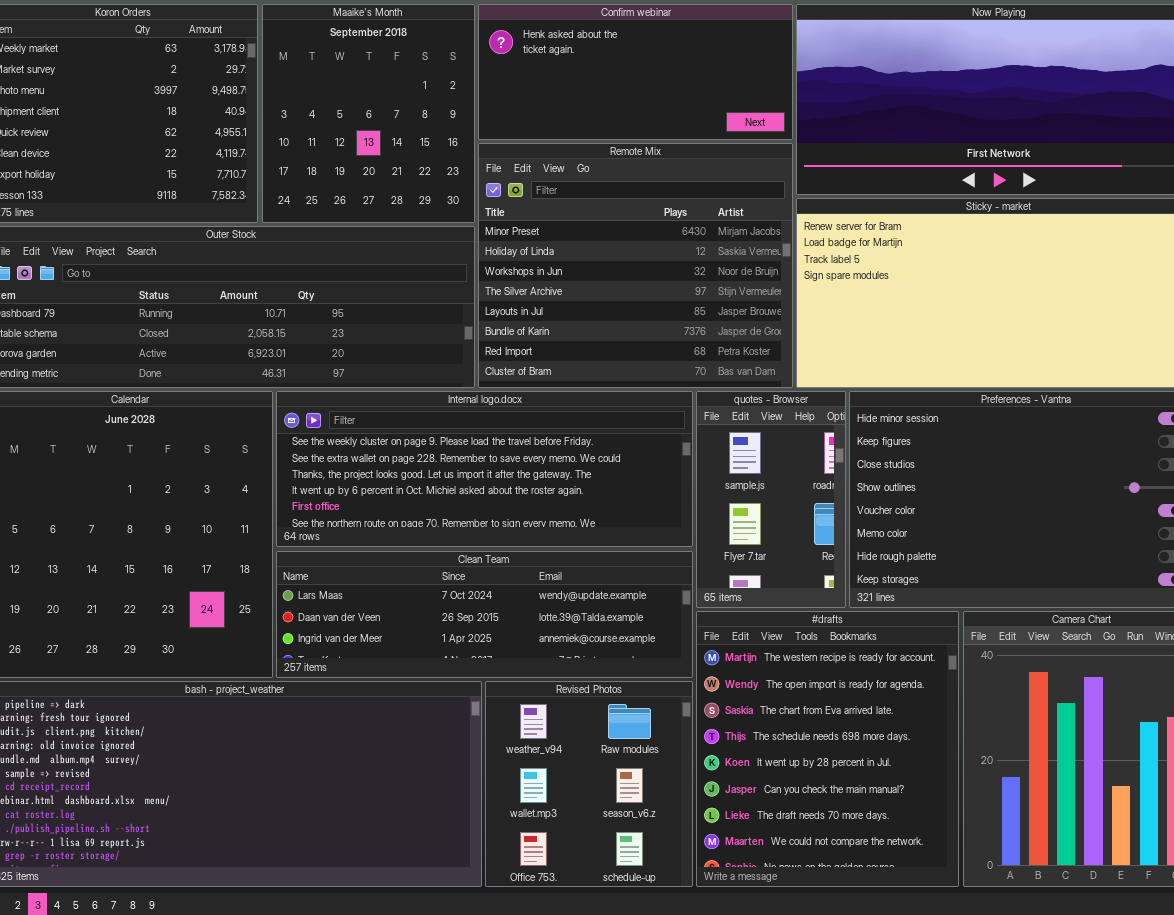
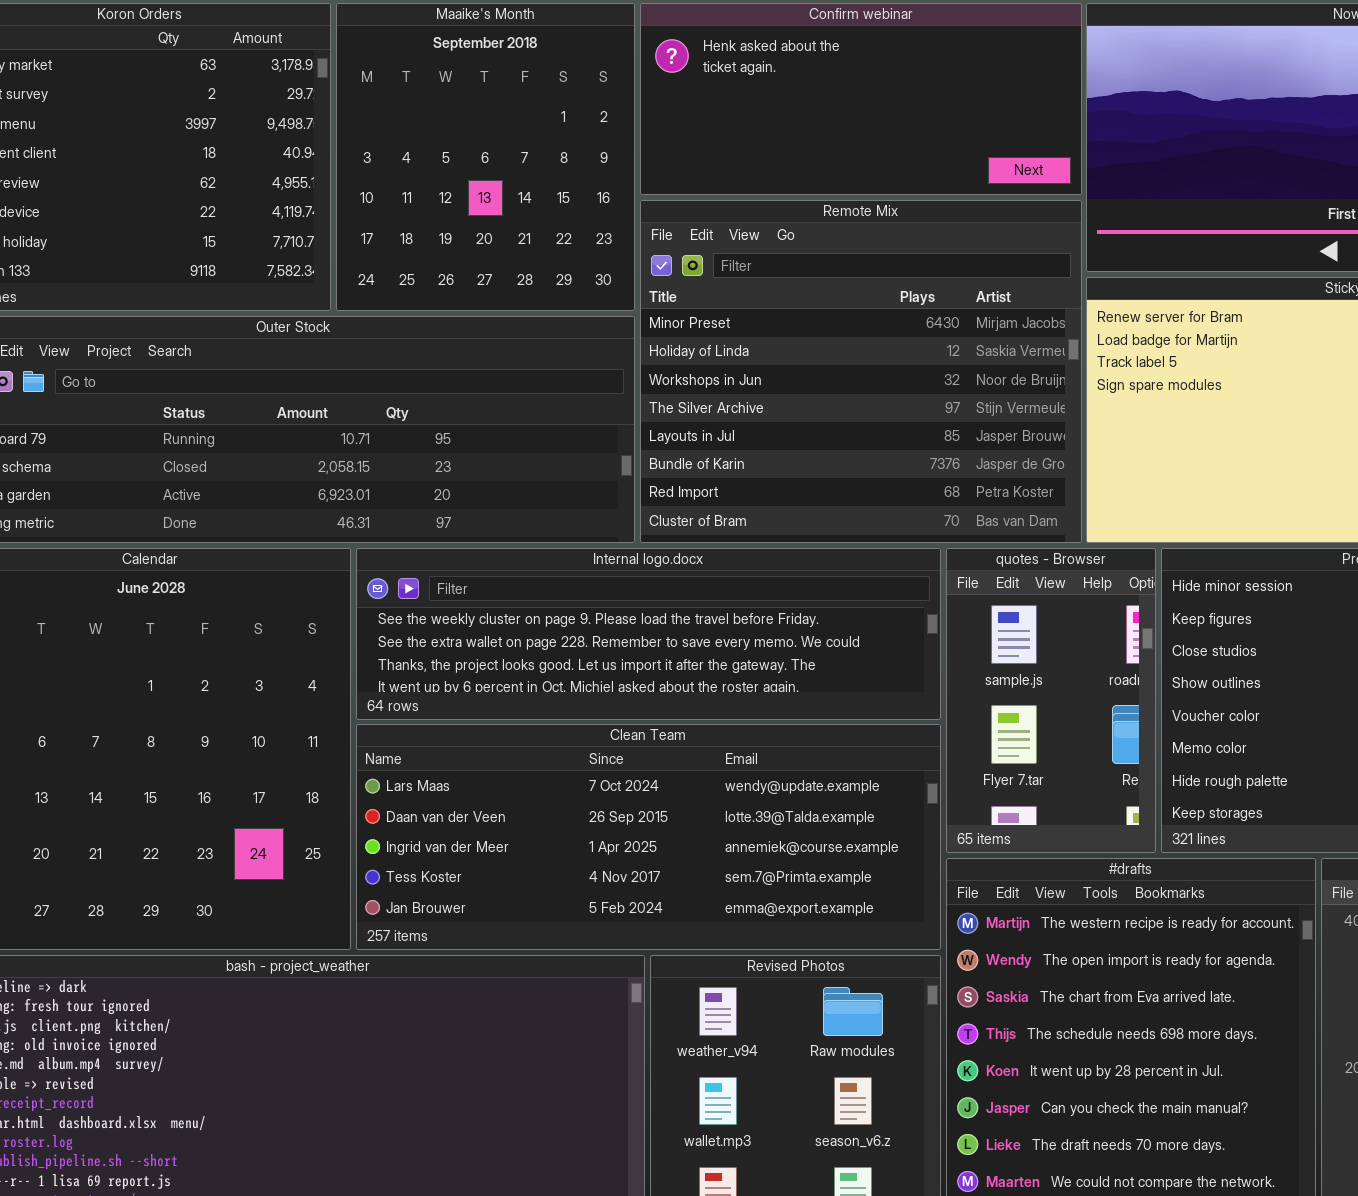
Internal logo.docx: [276,391,693,547] -> [356,548,941,720], resized
Clean Team: [276,551,693,678] -> [356,724,941,950], resized

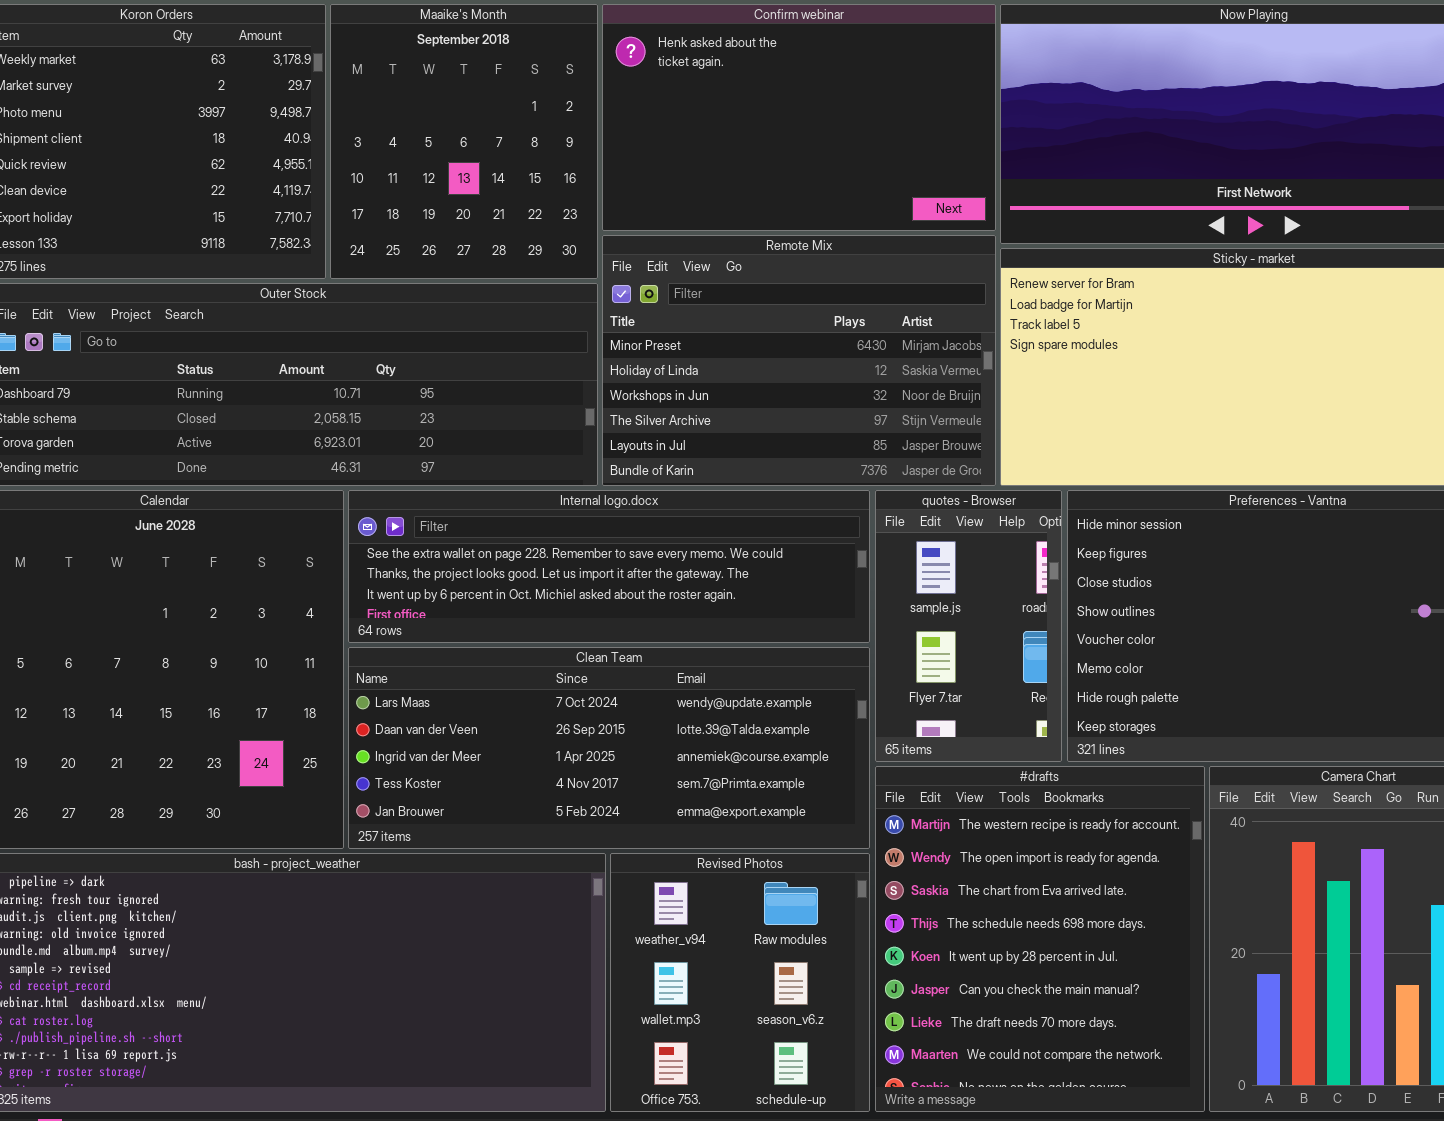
Confirm webinar: [640,3,1082,195] -> [602,4,996,231], resized
Remote Mix: [640,200,1082,543] -> [602,235,996,486], resized
Internal logo.docx: [356,548,941,720] -> [348,490,870,643], scrolled down 1 row

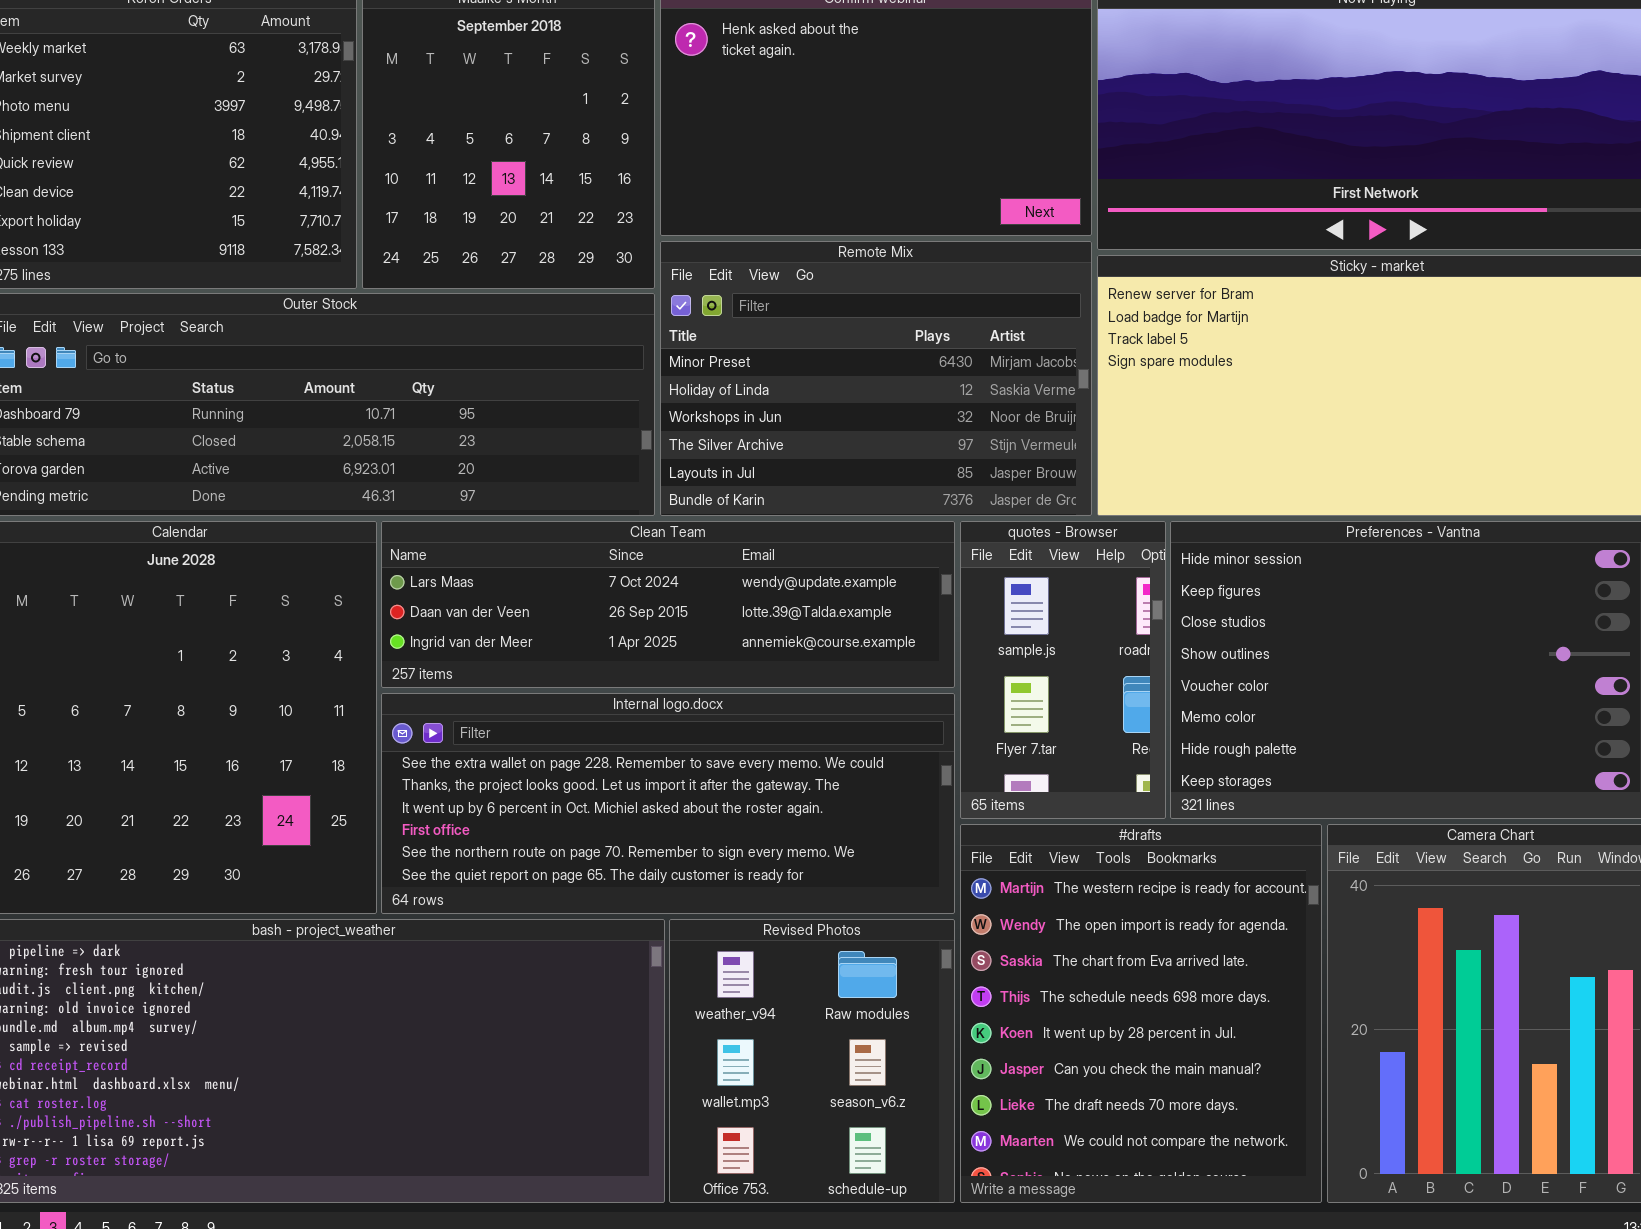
Internal logo.docx: [348,490,870,643] -> [381,693,955,914], moved, resized
Clean Team: [348,647,870,849] -> [381,521,955,688], moved, resized

